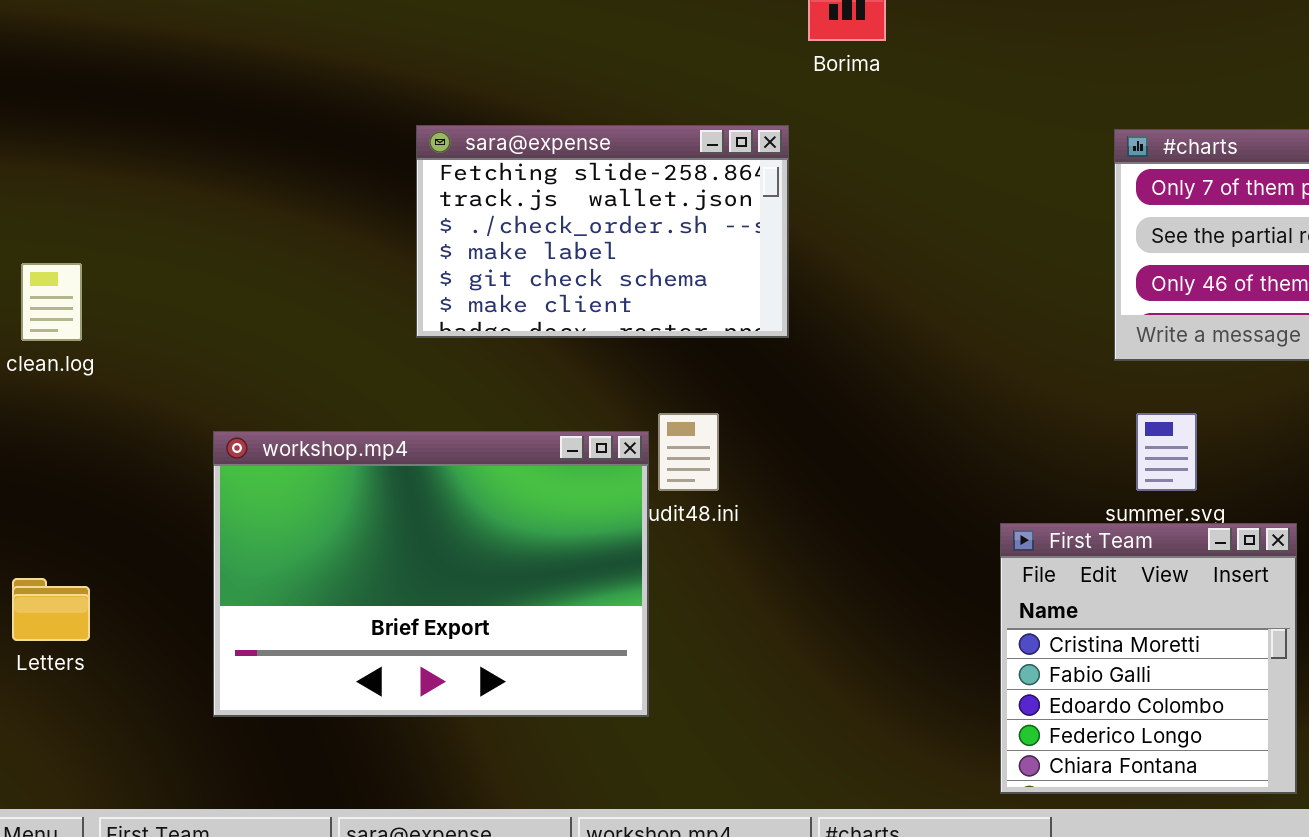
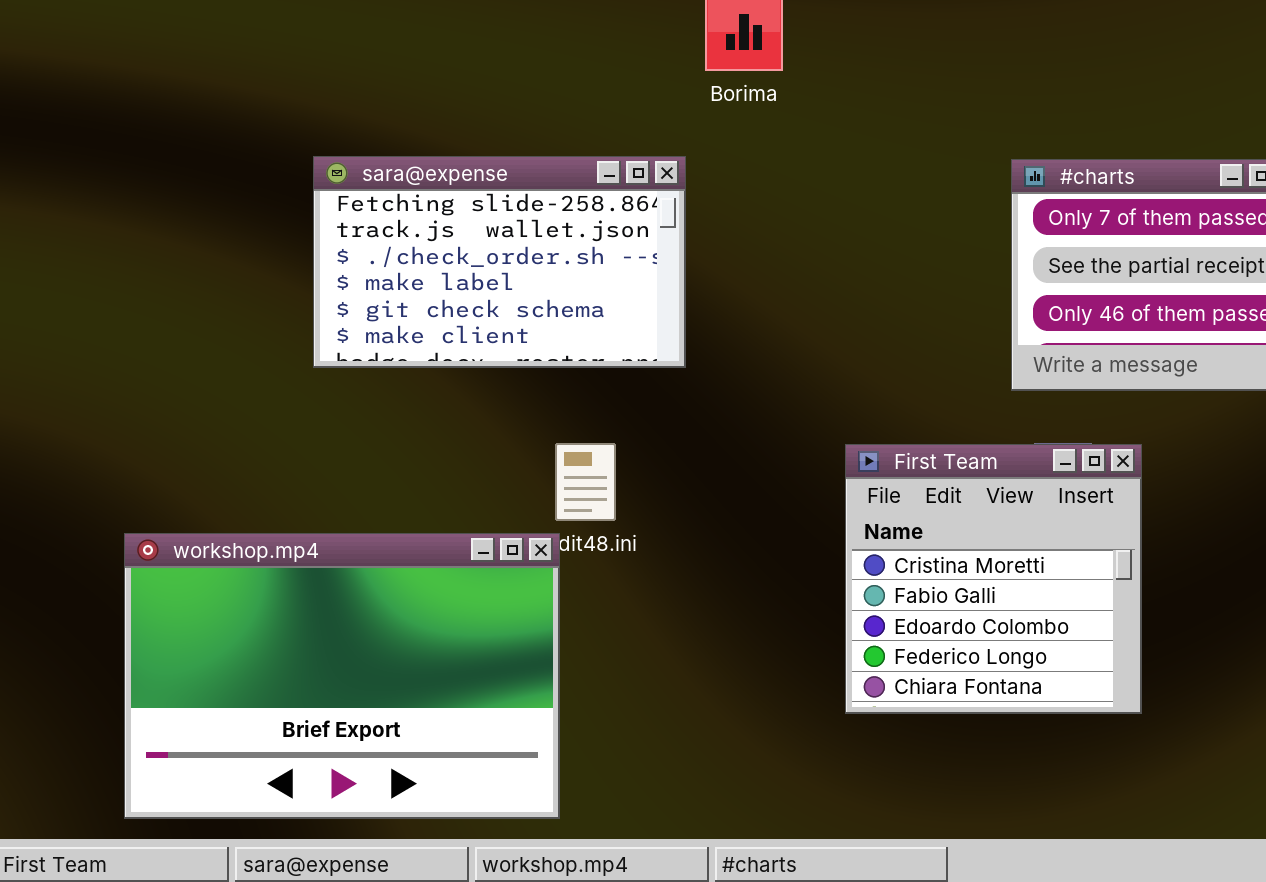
workshop.mp4: [213,431,649,717] -> [124,533,560,819], moved
First Team: [1000,523,1297,794] -> [845,444,1142,714], moved

